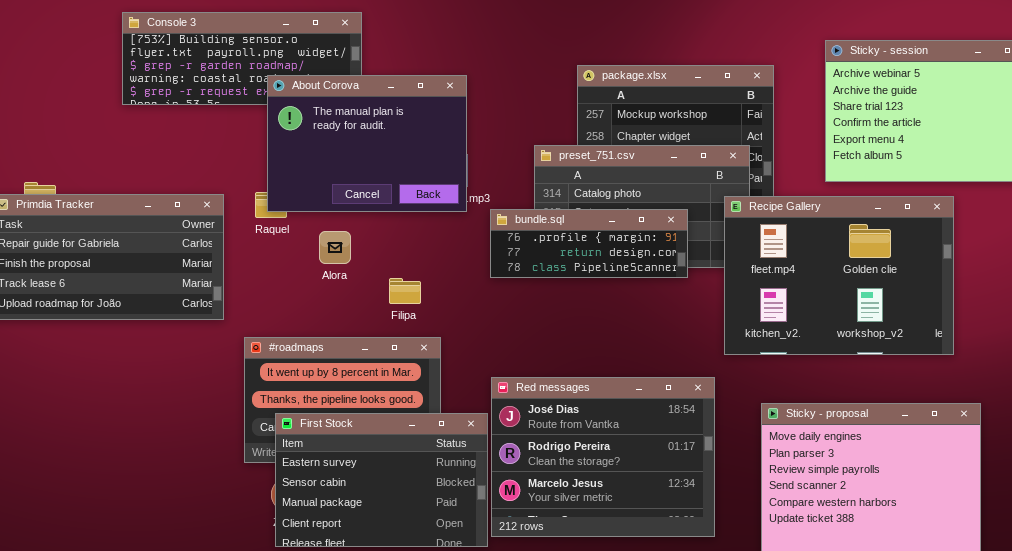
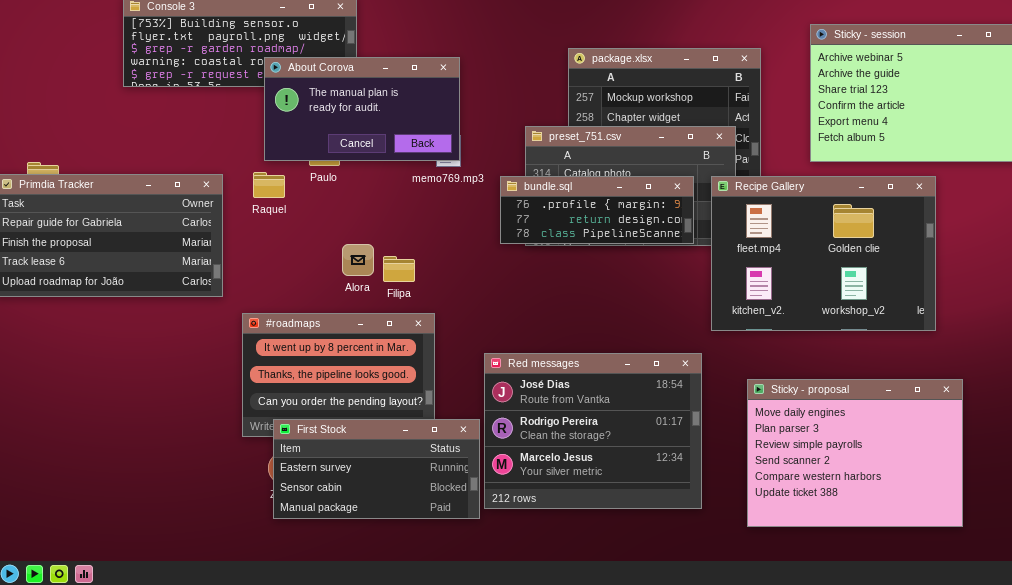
About Corova: [267,75,467,212] -> [264,57,460,161], resized
bundle.sql: [490,209,688,278] -> [500,176,694,244], moved
Alora: [319,231,351,264] -> [342,244,374,276], moved
First Stock: [275,413,488,547] -> [273,419,480,519], resized

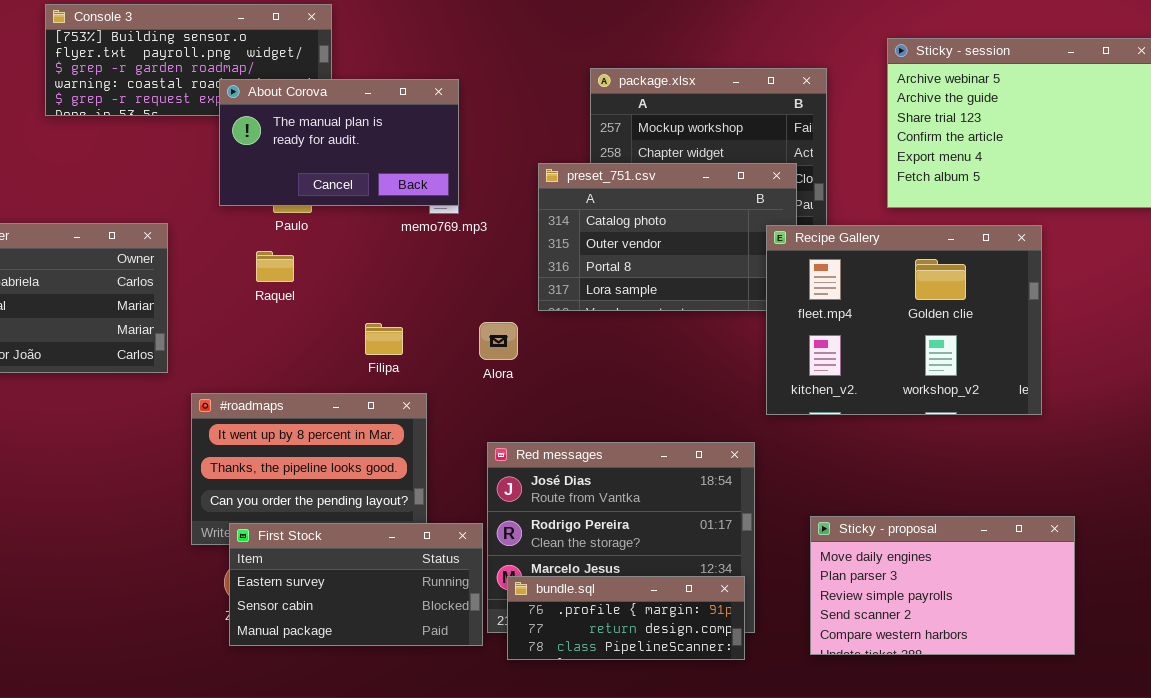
Raquel: [253,172,285,198] -> [256,251,294,282], moved
bundle.sql: [500,176,694,244] -> [507,576,745,660], moved
Alora: [342,244,374,276] -> [479,322,518,360], moved
Sticky - proposal: [747,379,963,527] -> [810,516,1075,655], resized

